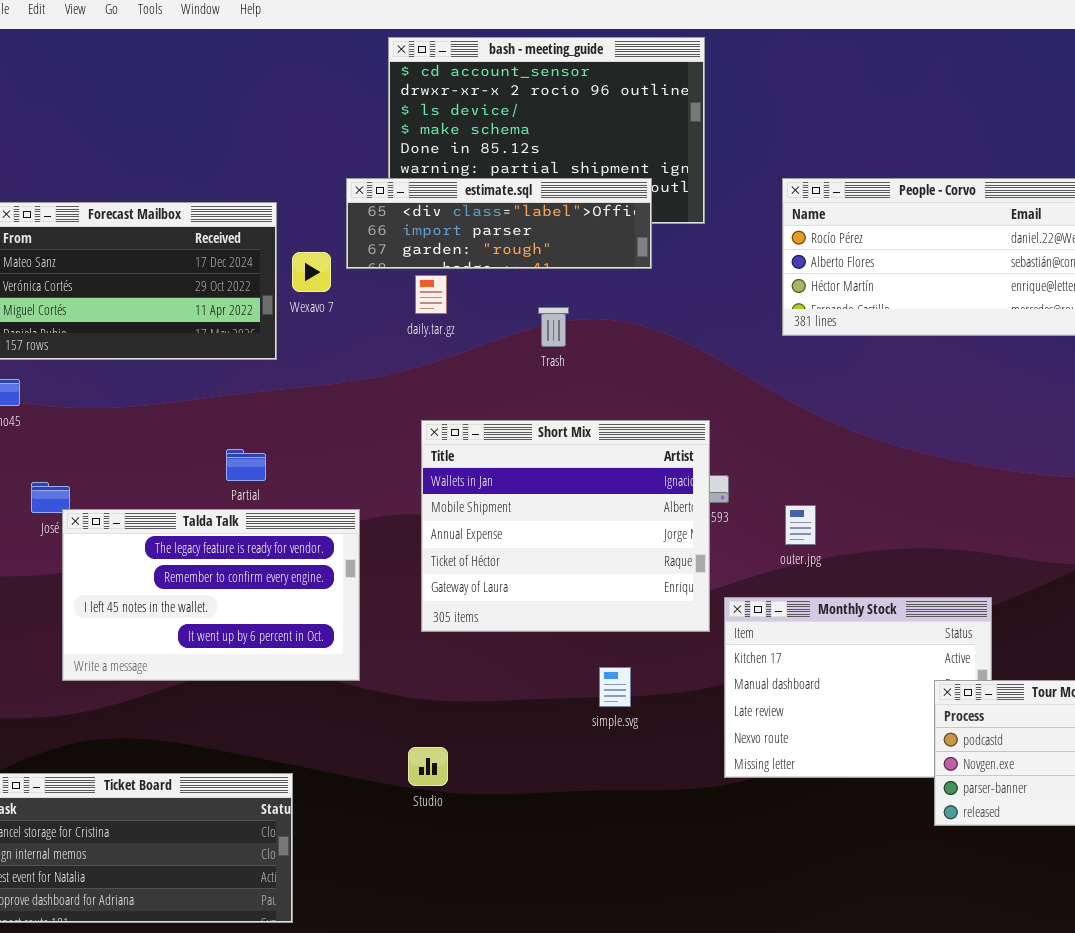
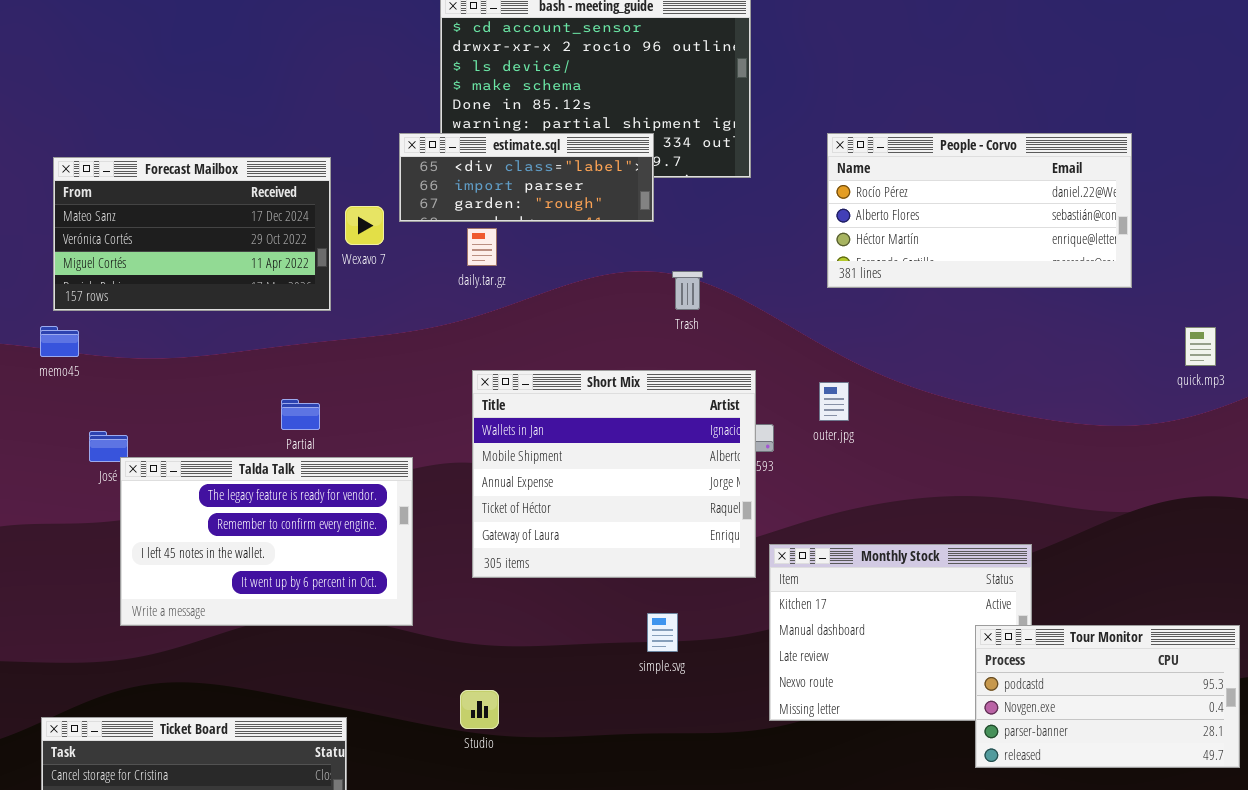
estimate.sql: [346,178,652,269] -> [399,133,654,222], resized
Trash: [538,307,569,347] -> [672,271,703,310], moved
outer.jpg: [785,505,816,545] -> [819,382,849,421], moved

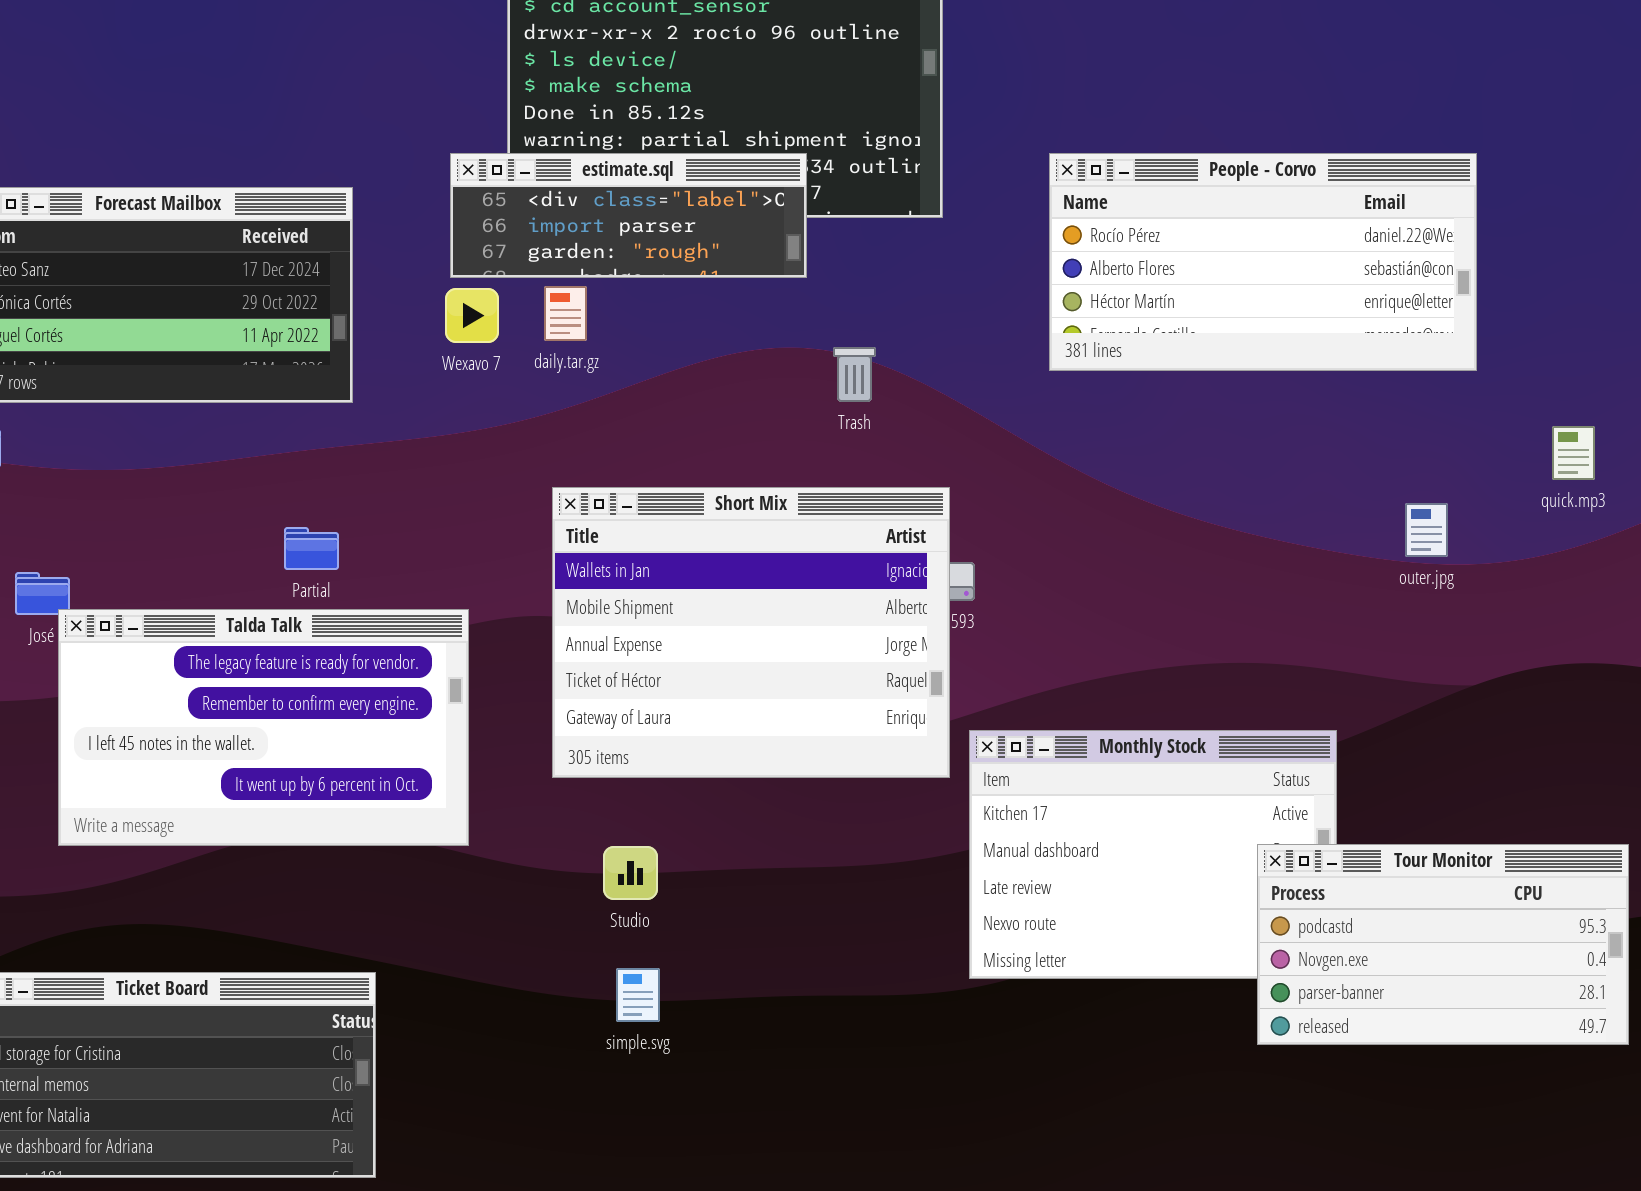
Wexavo 7: [345,206,384,245] -> [445,288,499,343], moved
outer.jpg: [819,382,849,421] -> [1405,503,1448,557], moved
simple.svg: [647,613,678,652] -> [616,968,660,1022], moved
Studio: [460,690,499,729] -> [603,846,658,900], moved

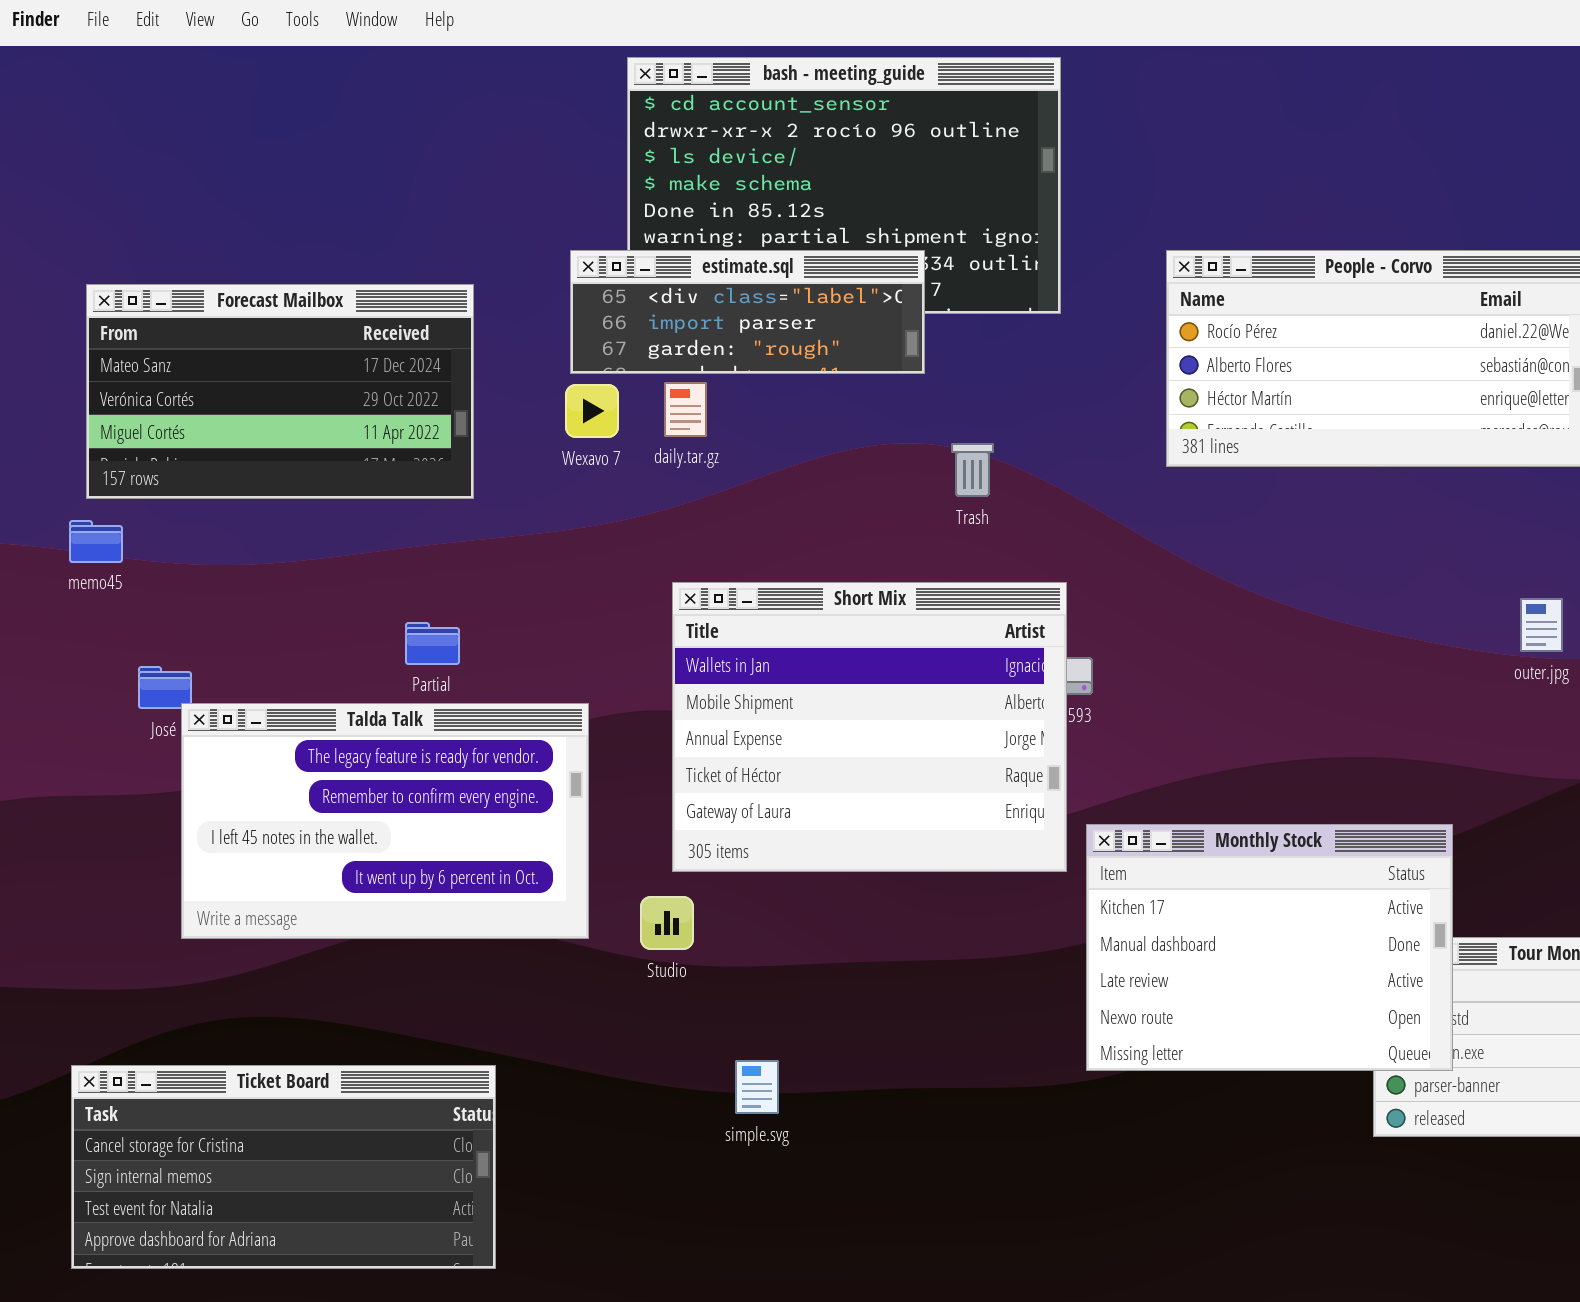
Monthly Stock: [969,730,1337,979] -> [1086,824,1453,1071], raised
Studio: [603,846,658,900] -> [640,896,694,950], moved

